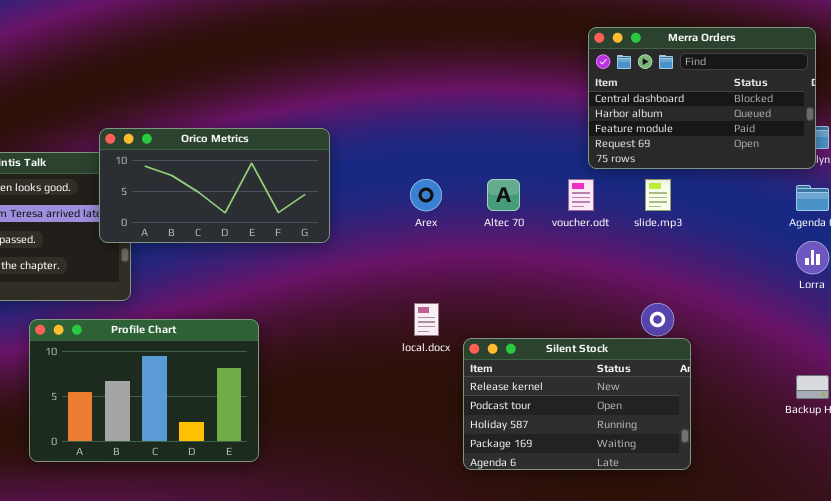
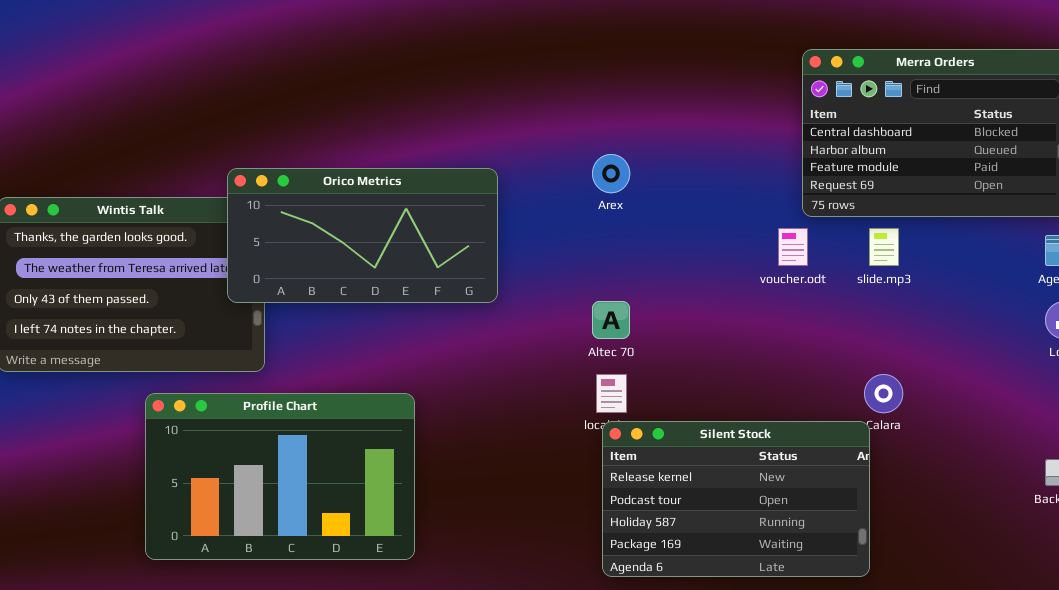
Arex: [410,179,442,211] -> [592,154,630,193], moved
Altec 70: [487,179,520,211] -> [592,301,630,339], moved
Silent Stock: [463,338,691,470] -> [602,421,870,577], moved

